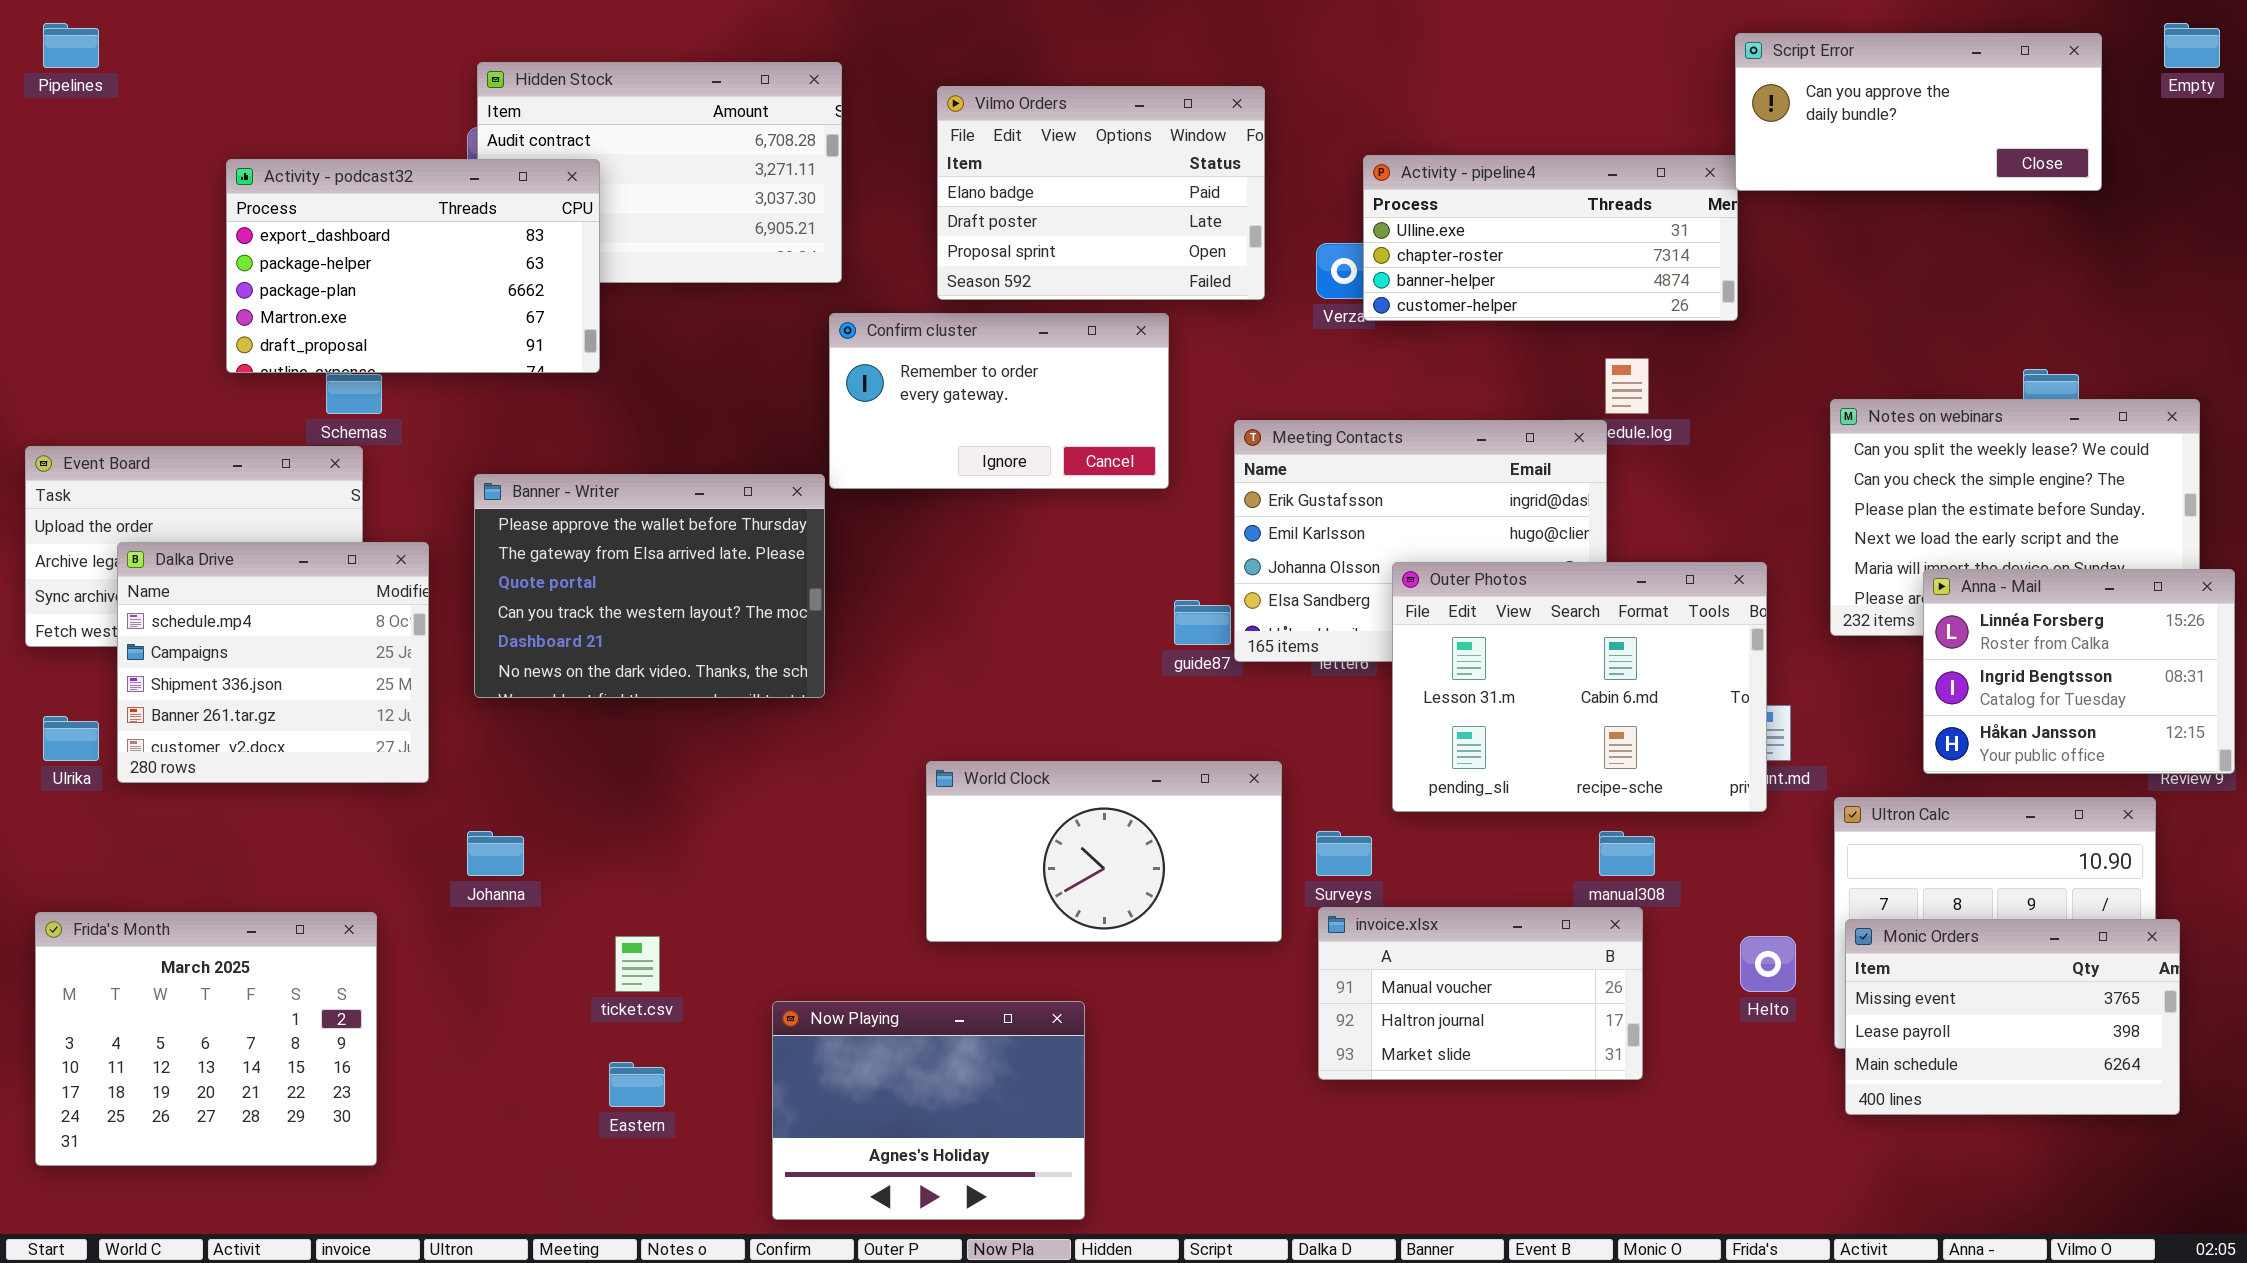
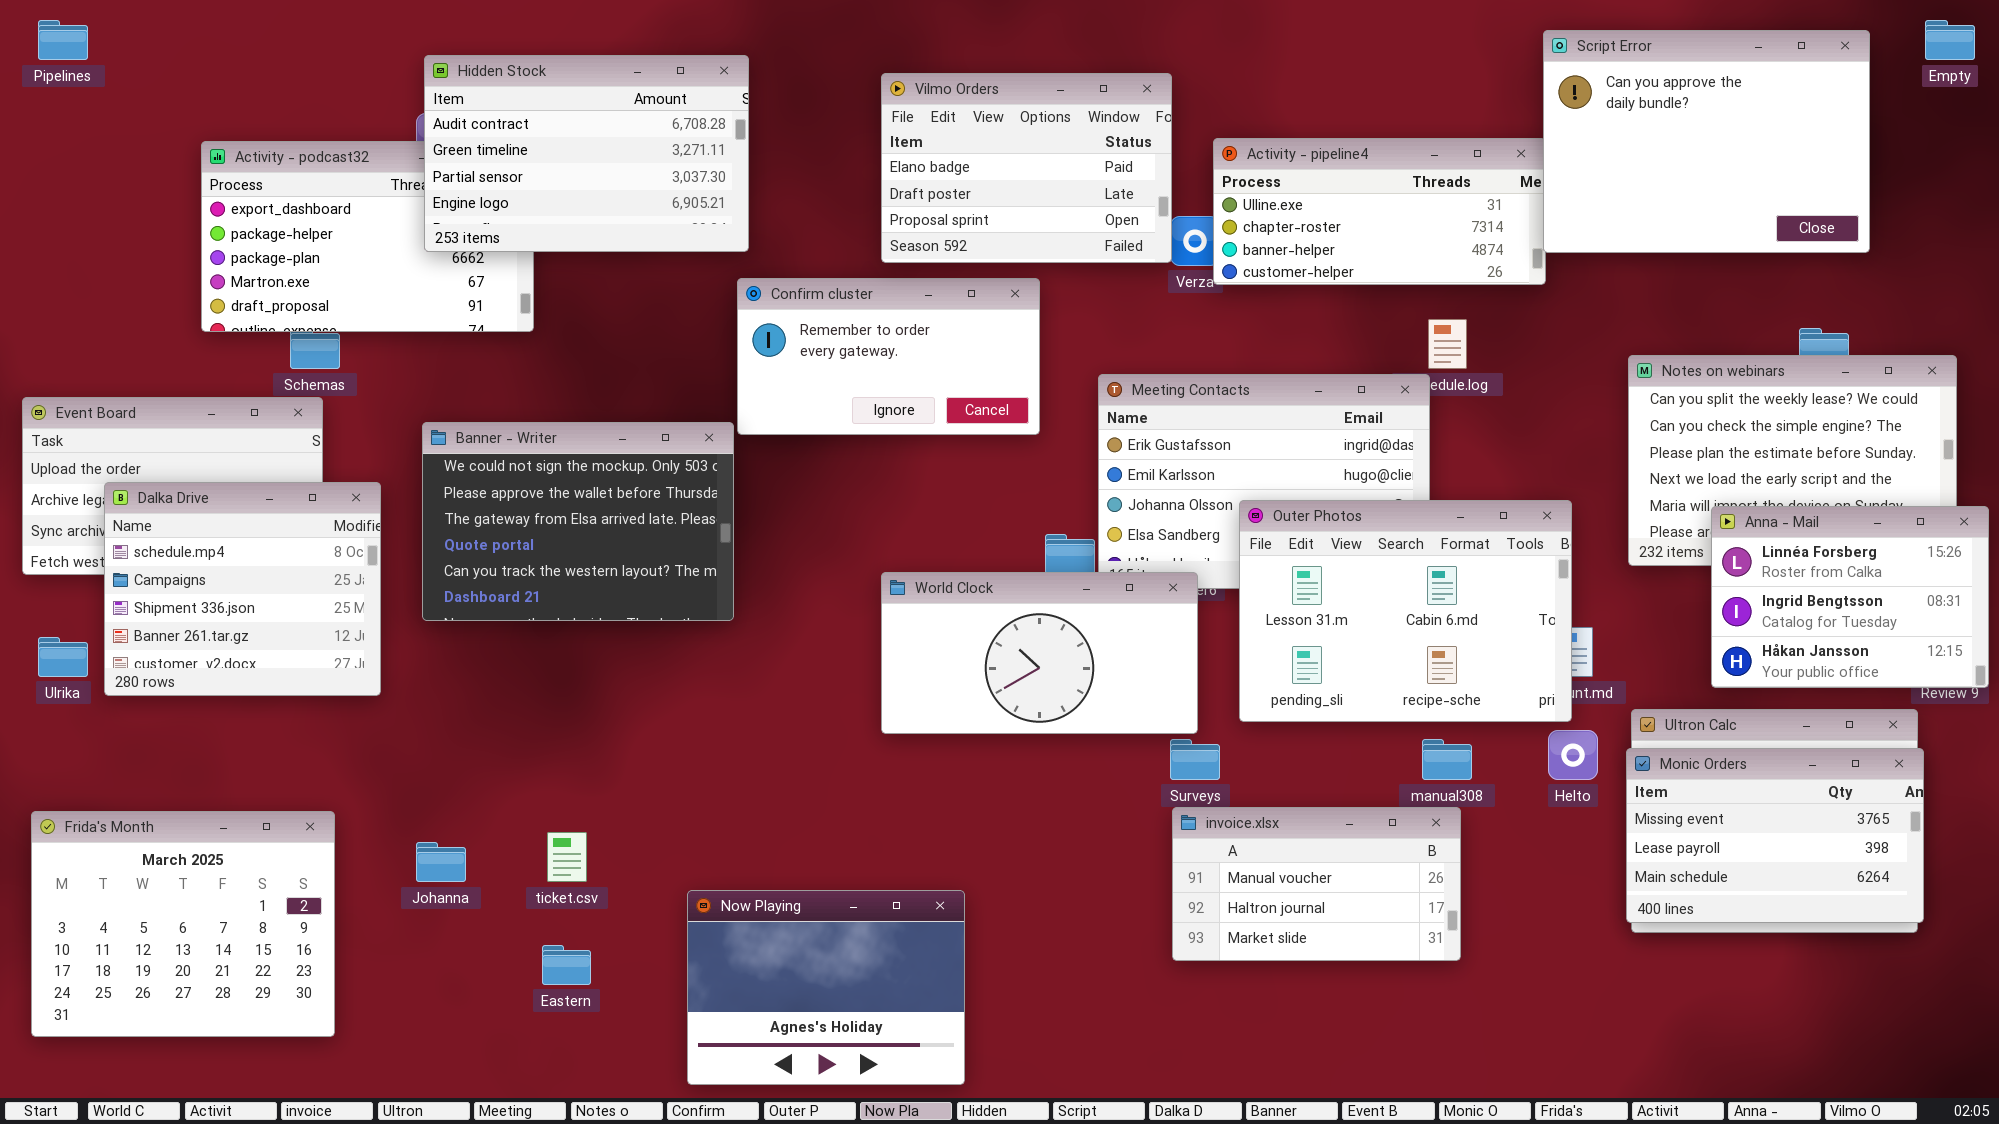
Script Error: [1735,33,2102,191] -> [1543,30,1870,253], resized
Hidden Stock: [477,62,842,283] -> [424,55,749,252], raised
Vilmo Orders: [937,86,1265,300] -> [881,73,1172,263], moved
Banner - Writer: [474,474,825,698] -> [422,422,734,621], scrolled up 1 row
World Clock: [926,761,1282,942] -> [881,572,1198,734], moved
Johanna: [467,831,524,876] -> [416,842,466,882], moved
Monic Orders: [1845,919,2180,1115] -> [1626,748,1924,923], moved
Helto: [1740,936,1796,992] -> [1548,730,1598,780], moved

